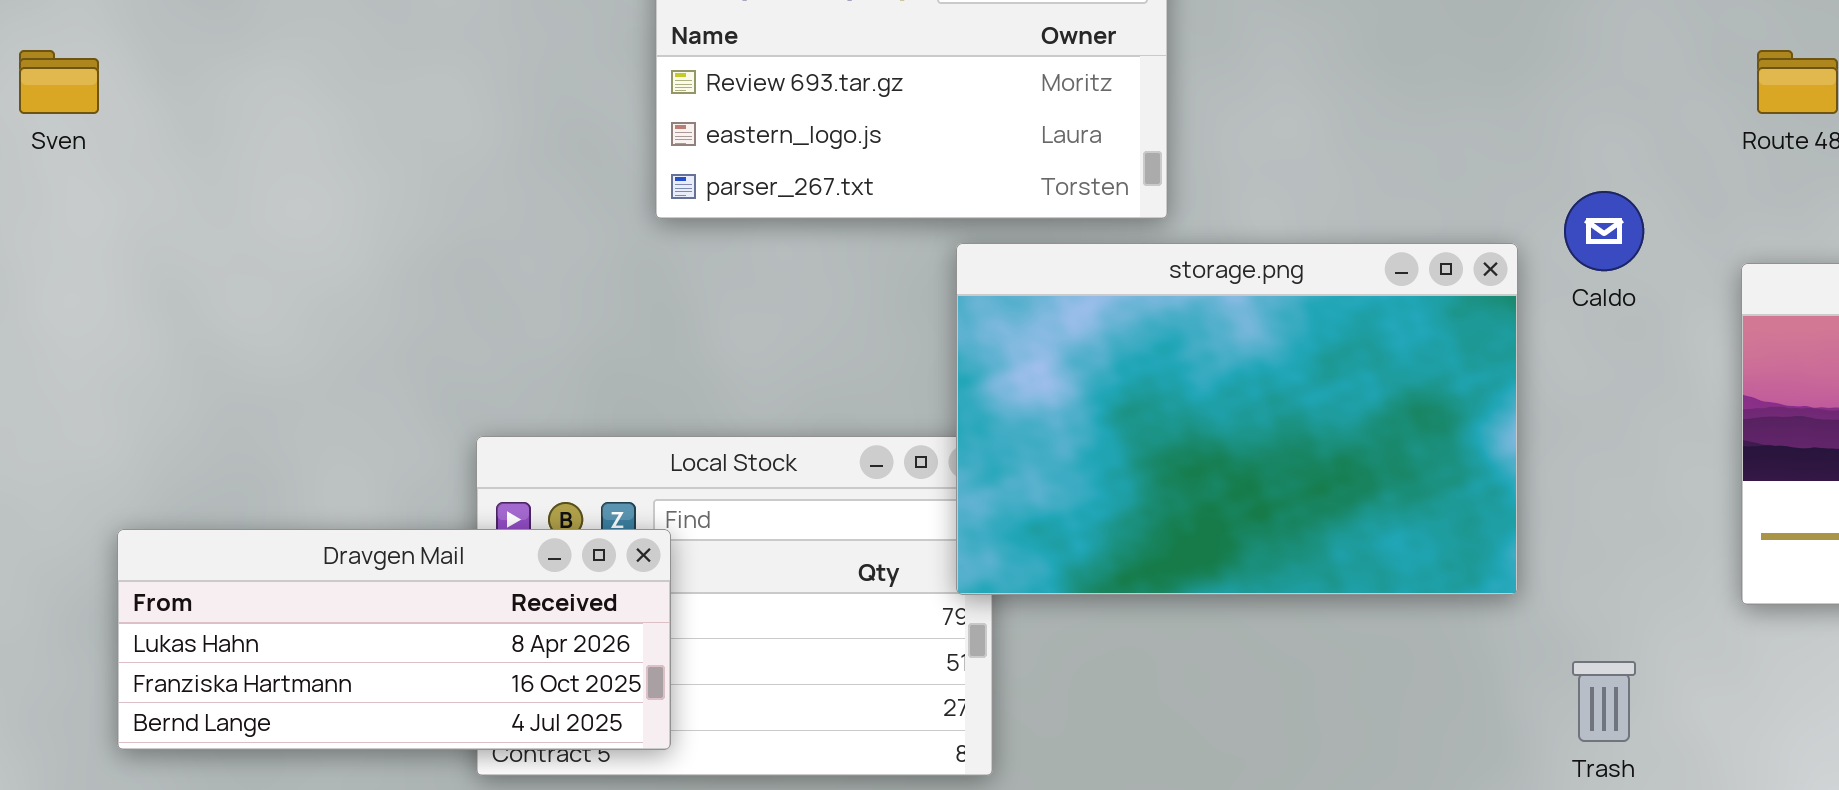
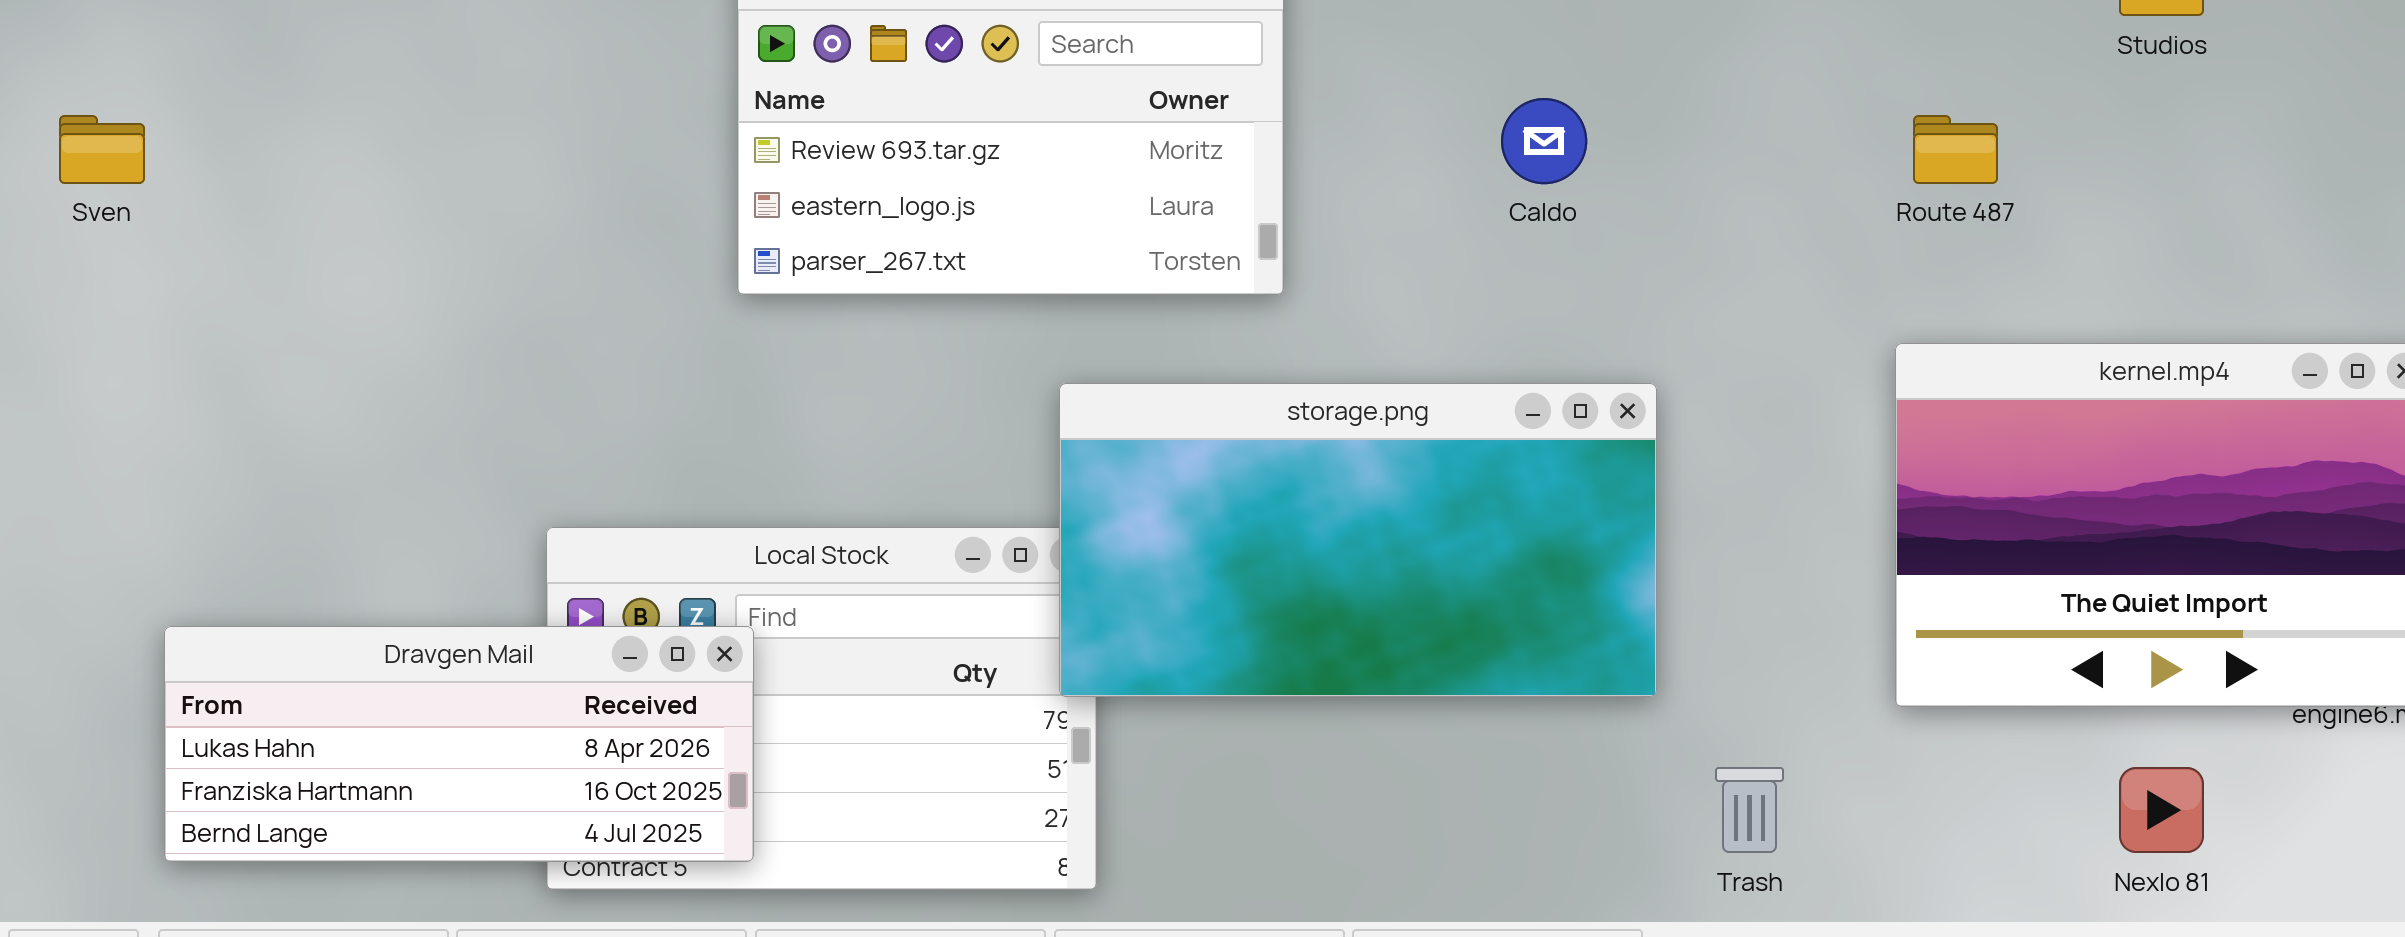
Caldo: [1564,191,1644,271] -> [1501,98,1587,184], moved
storage.png: [956,243,1518,595] -> [1059,383,1657,697], resized

